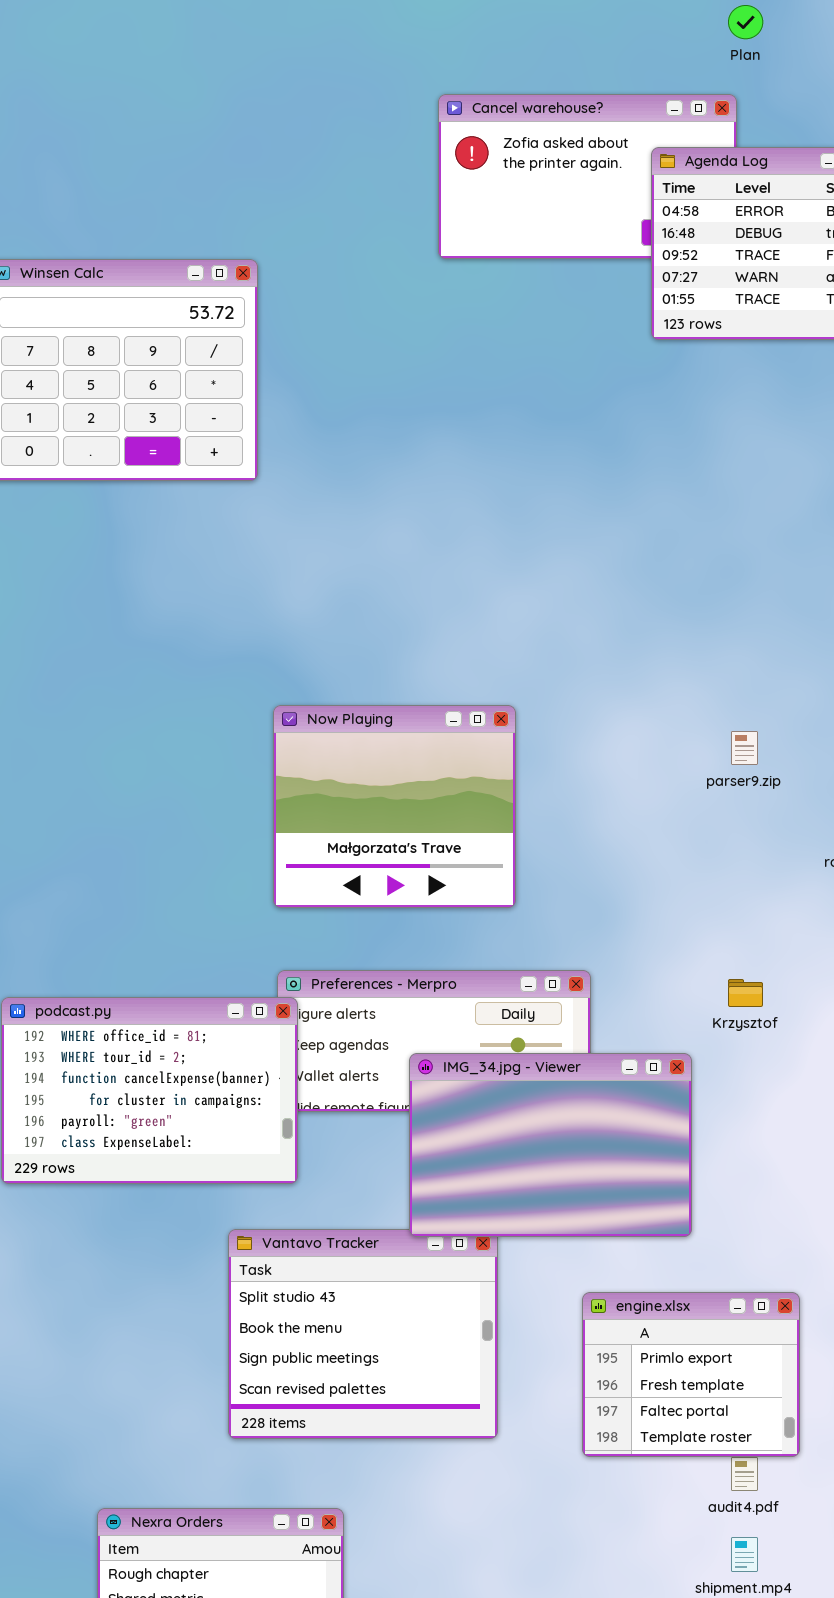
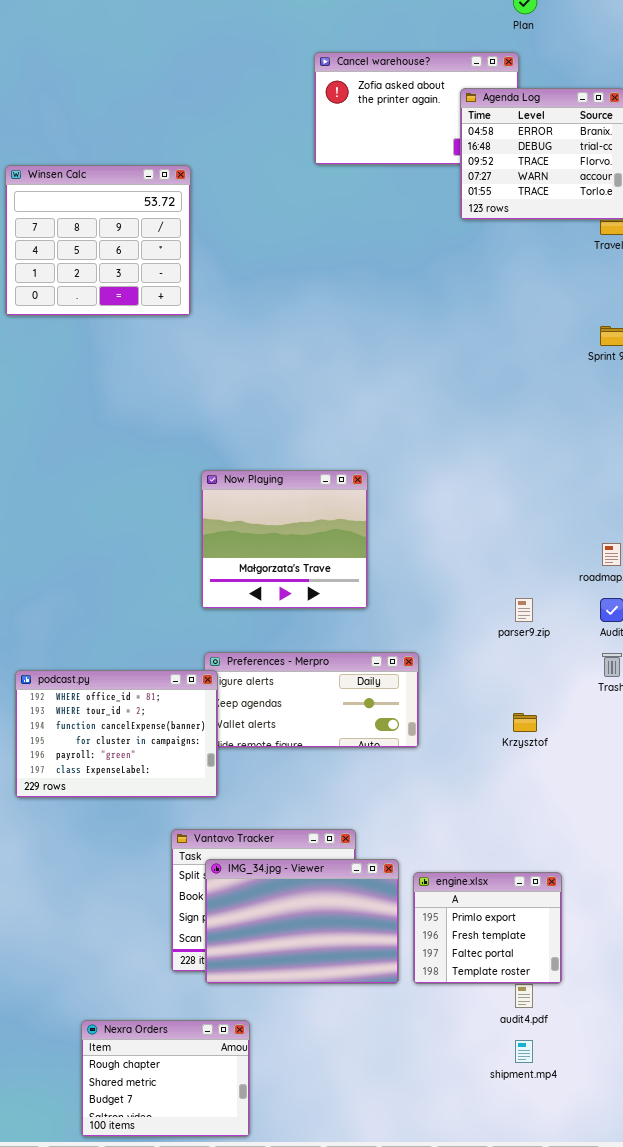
parser9.zip: [731,731,758,765] -> [515,598,533,622], moved
Krzysztof: [728,979,763,1007] -> [513,713,537,732], moved
IMG_34.jpg - Viewer: [409,1053,692,1237] -> [205,859,399,984], moved

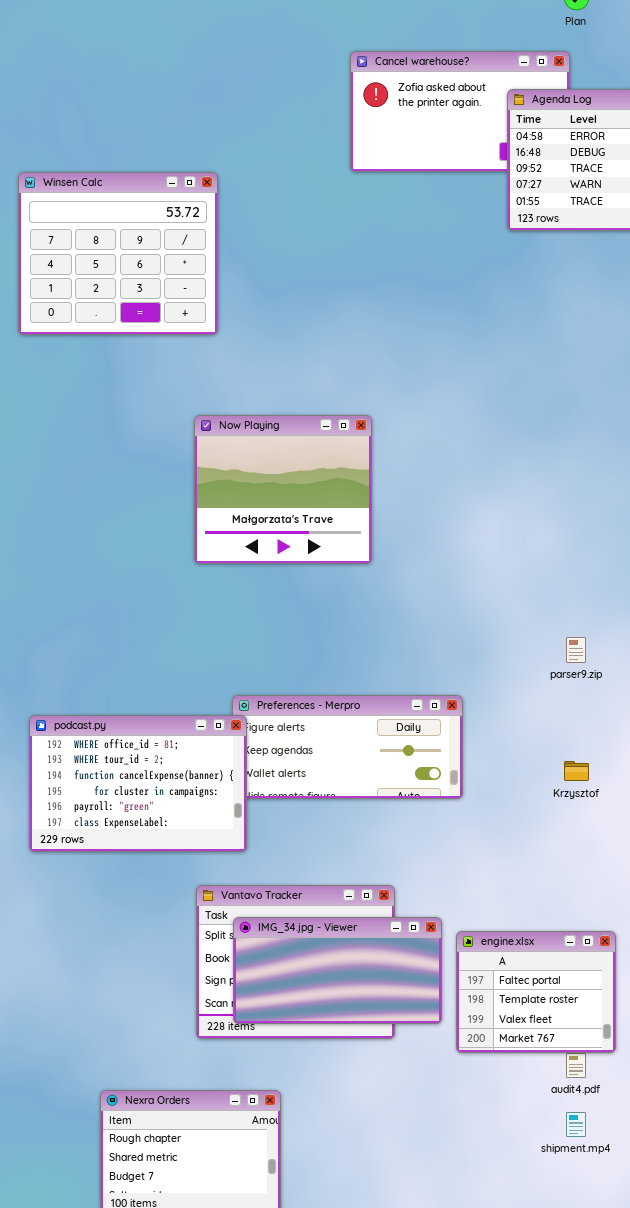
Now Playing: [201,470,368,609] -> [194,415,372,564], moved
IMG_34.jpg - Viewer: [205,859,399,984] -> [233,917,442,1024], resized
engine.xlsx: [413,872,562,984] -> [456,931,616,1053], scrolled down 2 rows

